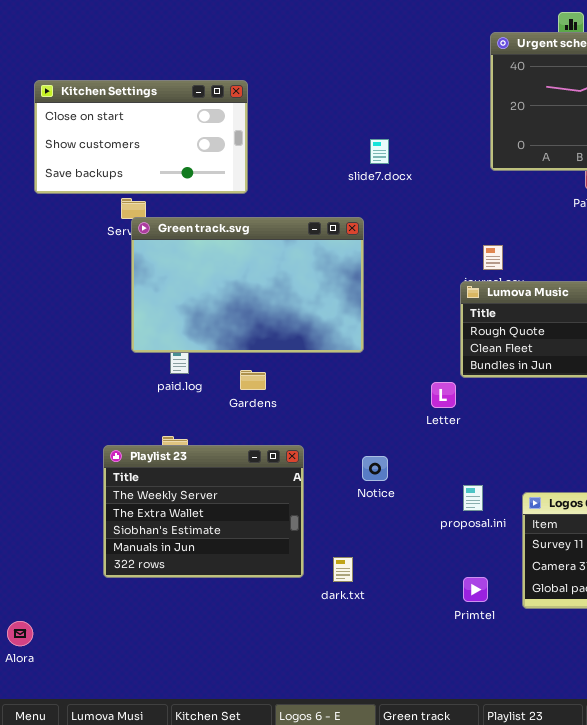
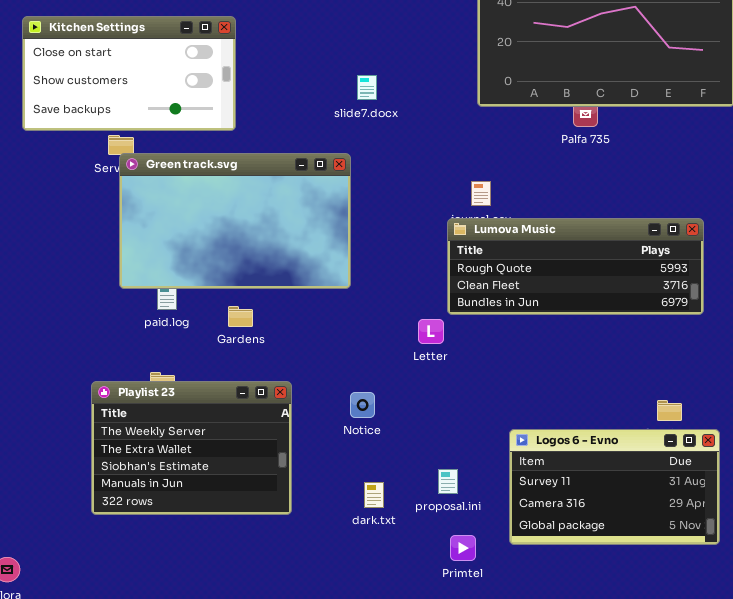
proposal.ini: [463,485,483,511] -> [438,469,458,494], moved
dark.txt: [333,557,353,582] -> [364,482,384,508], moved
Primtel: [463,577,488,602] -> [450,535,476,561], moved

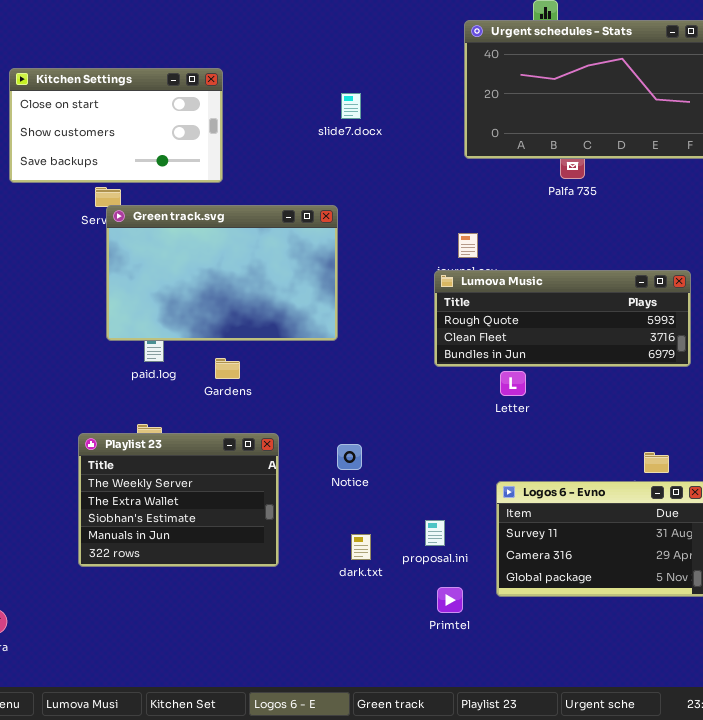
slide7.docx: [357,75,377,100] -> [341,93,361,119], moved
Letter: [418,319,444,344] -> [500,371,526,396], moved

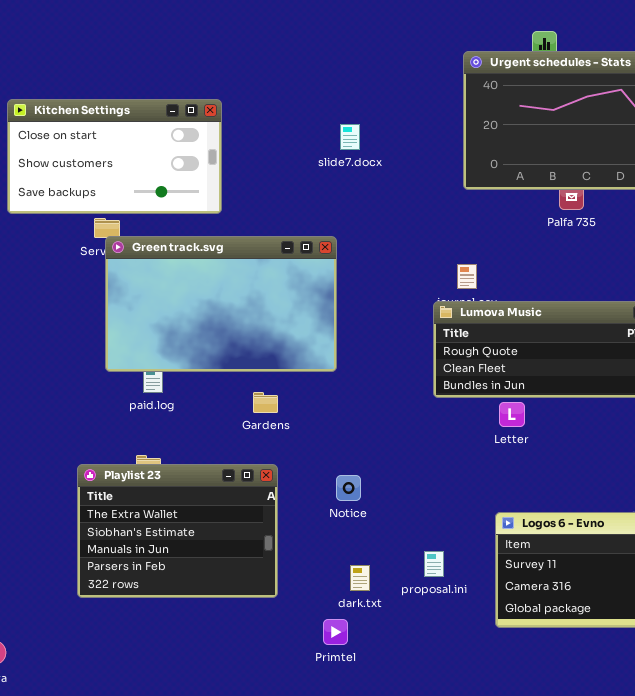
Gardens: [215,358,240,379] -> [253,392,278,413], moved
Playlist 23: [78,433,279,567] -> [77,464,278,598], scrolled down 1 row
Primtel: [437,587,463,613] -> [323,619,348,645], moved

